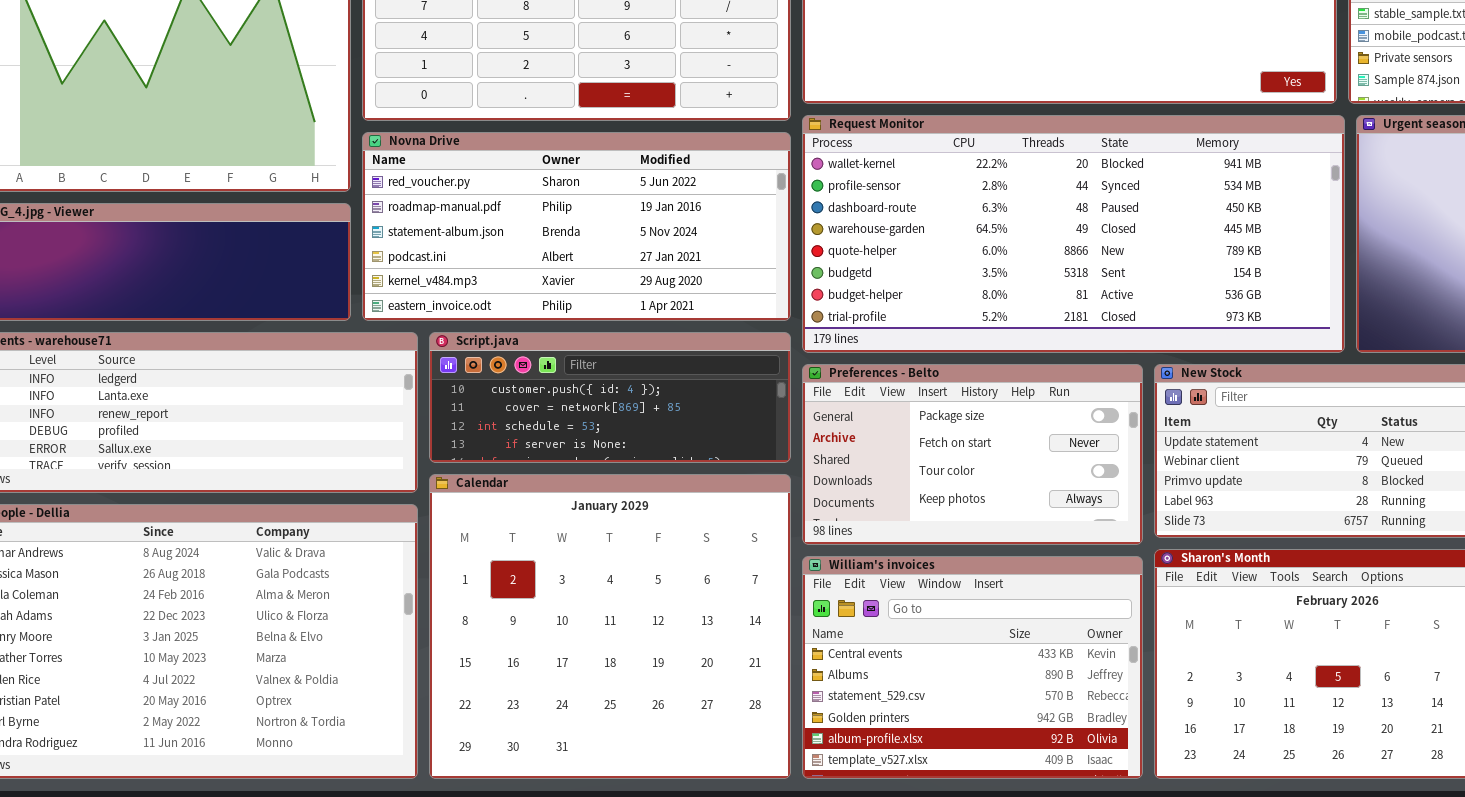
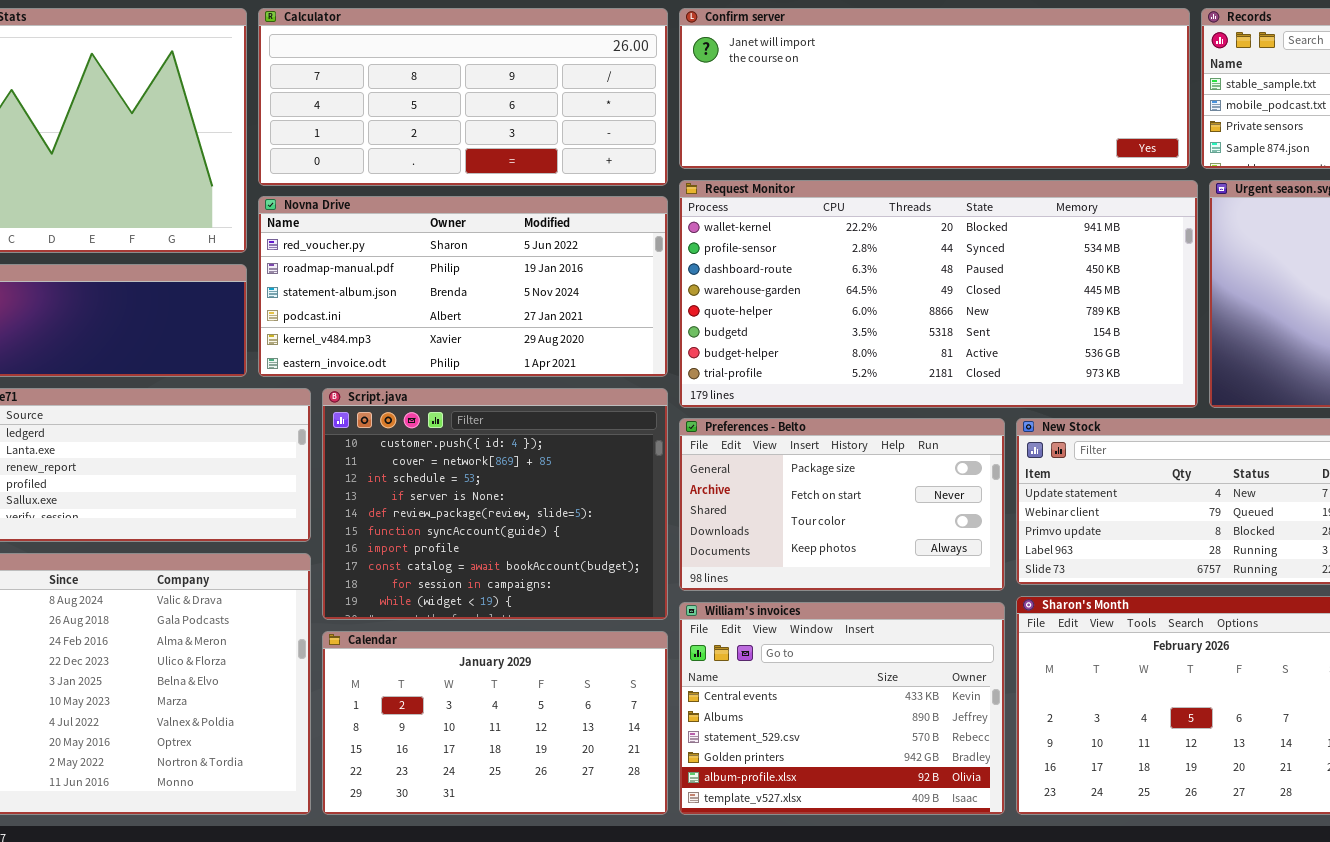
Script.java: [429,332,791,463] -> [322,388,668,620], resized
Calendar: [429,474,791,779] -> [322,631,668,815], resized

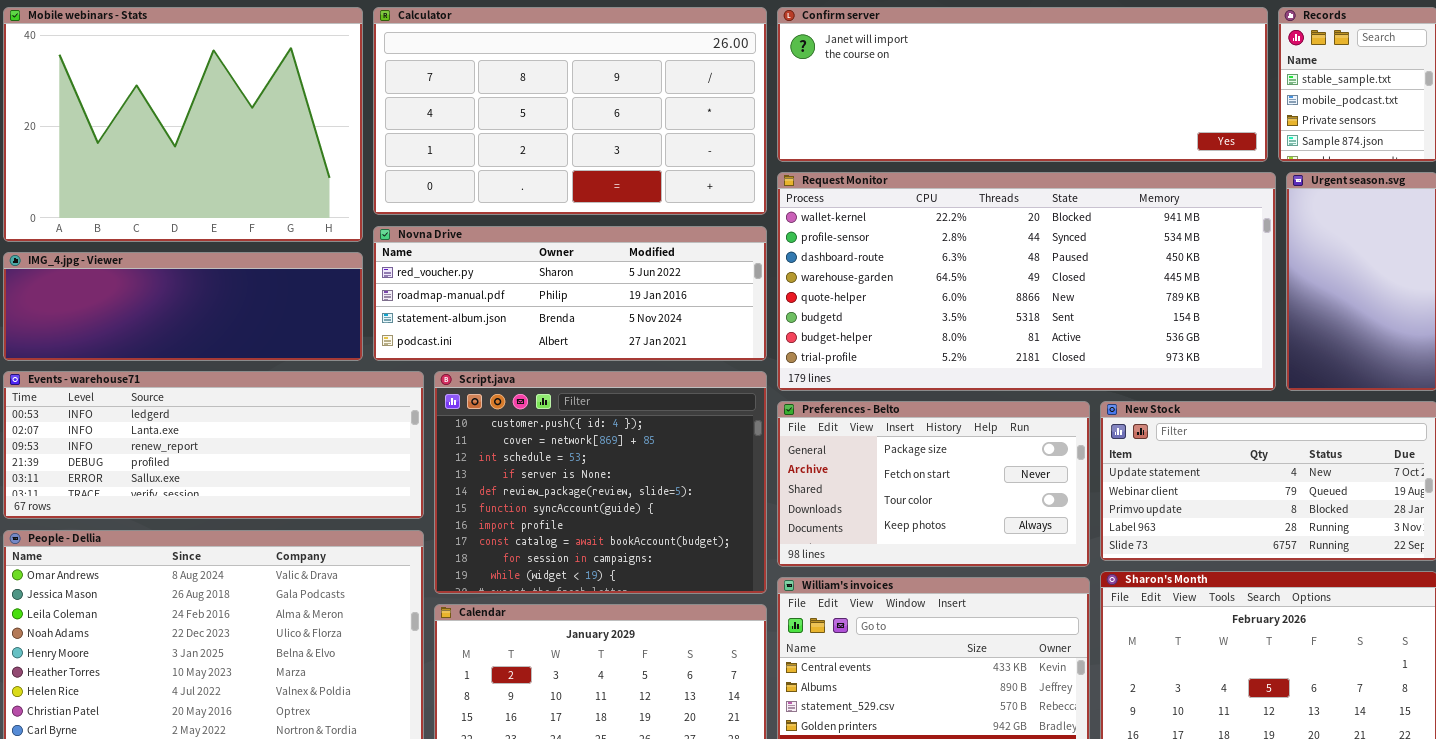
Calculator: [258,8,668,186] -> [373,7,767,215], resized
Novna Drive: [258,196,668,377] -> [373,226,767,361], resized

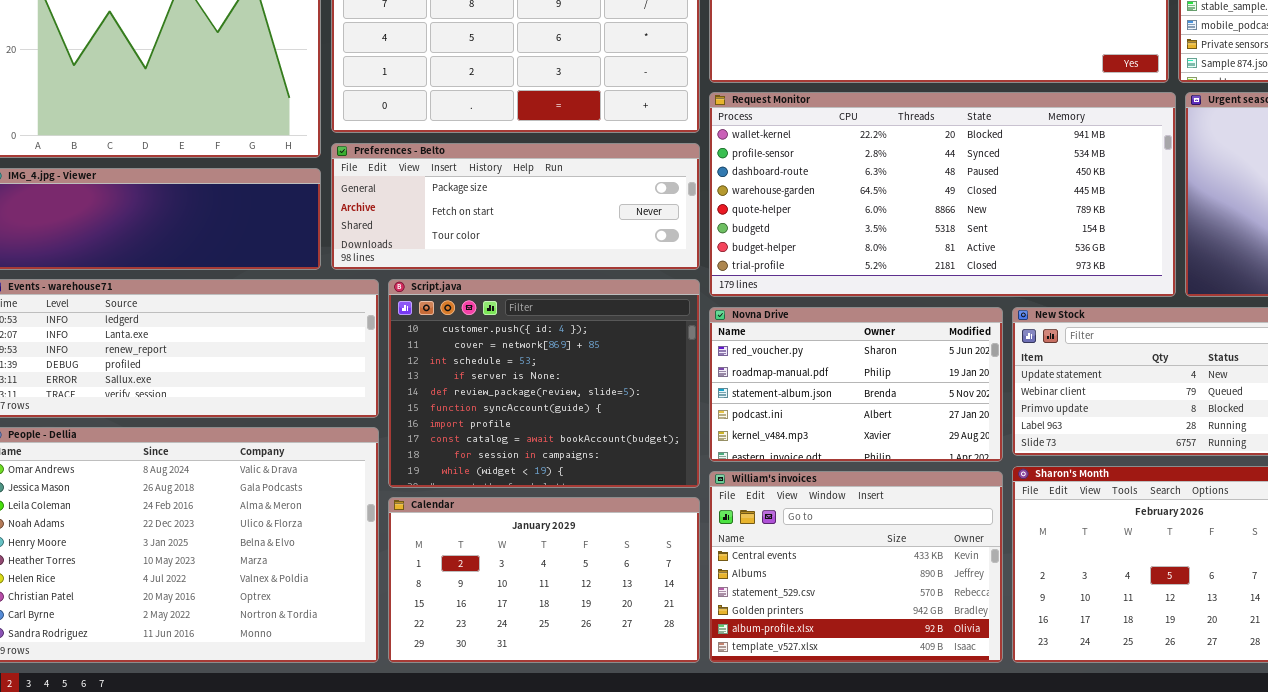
Novna Drive: [373,226,767,361] -> [709,307,1003,462], moved, resized
Preferences - Belto: [777,401,1090,567] -> [331,143,700,270], moved, resized

